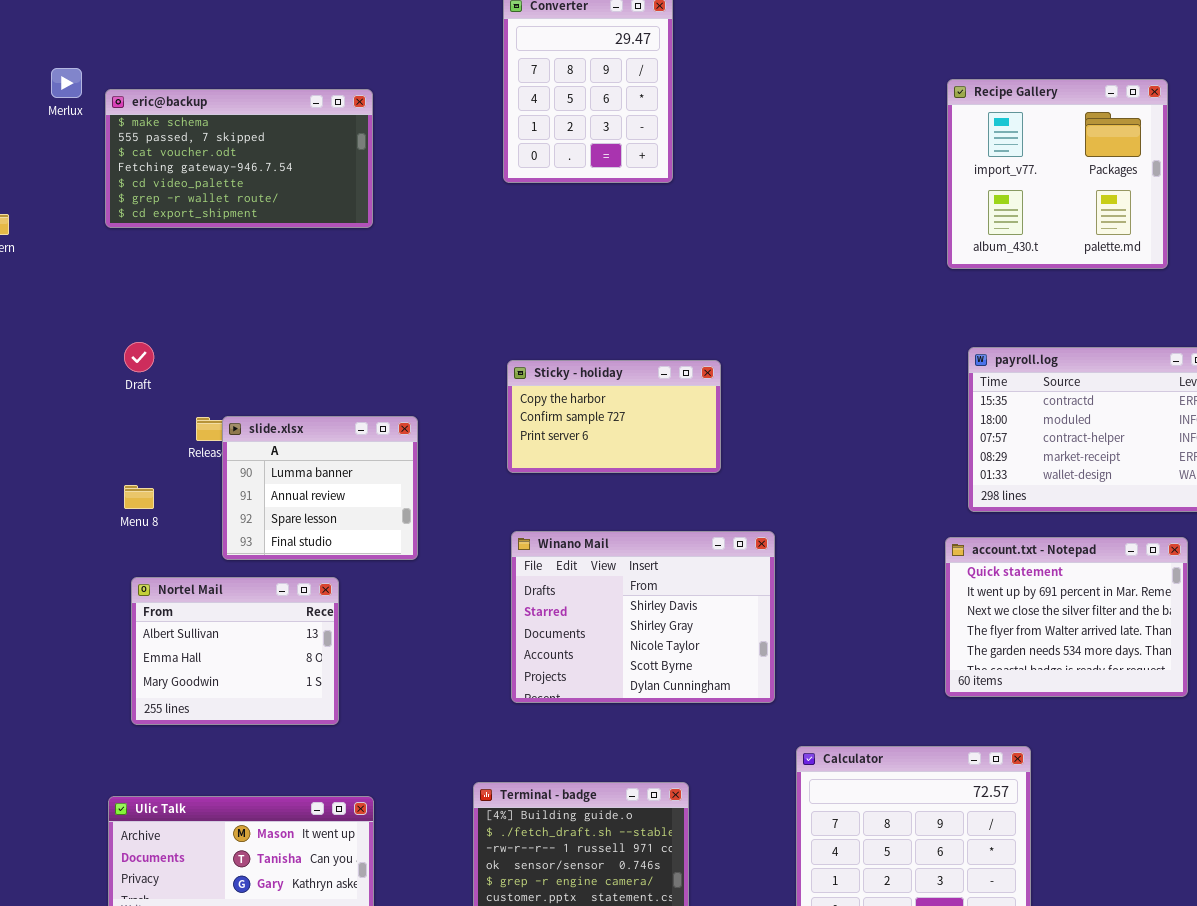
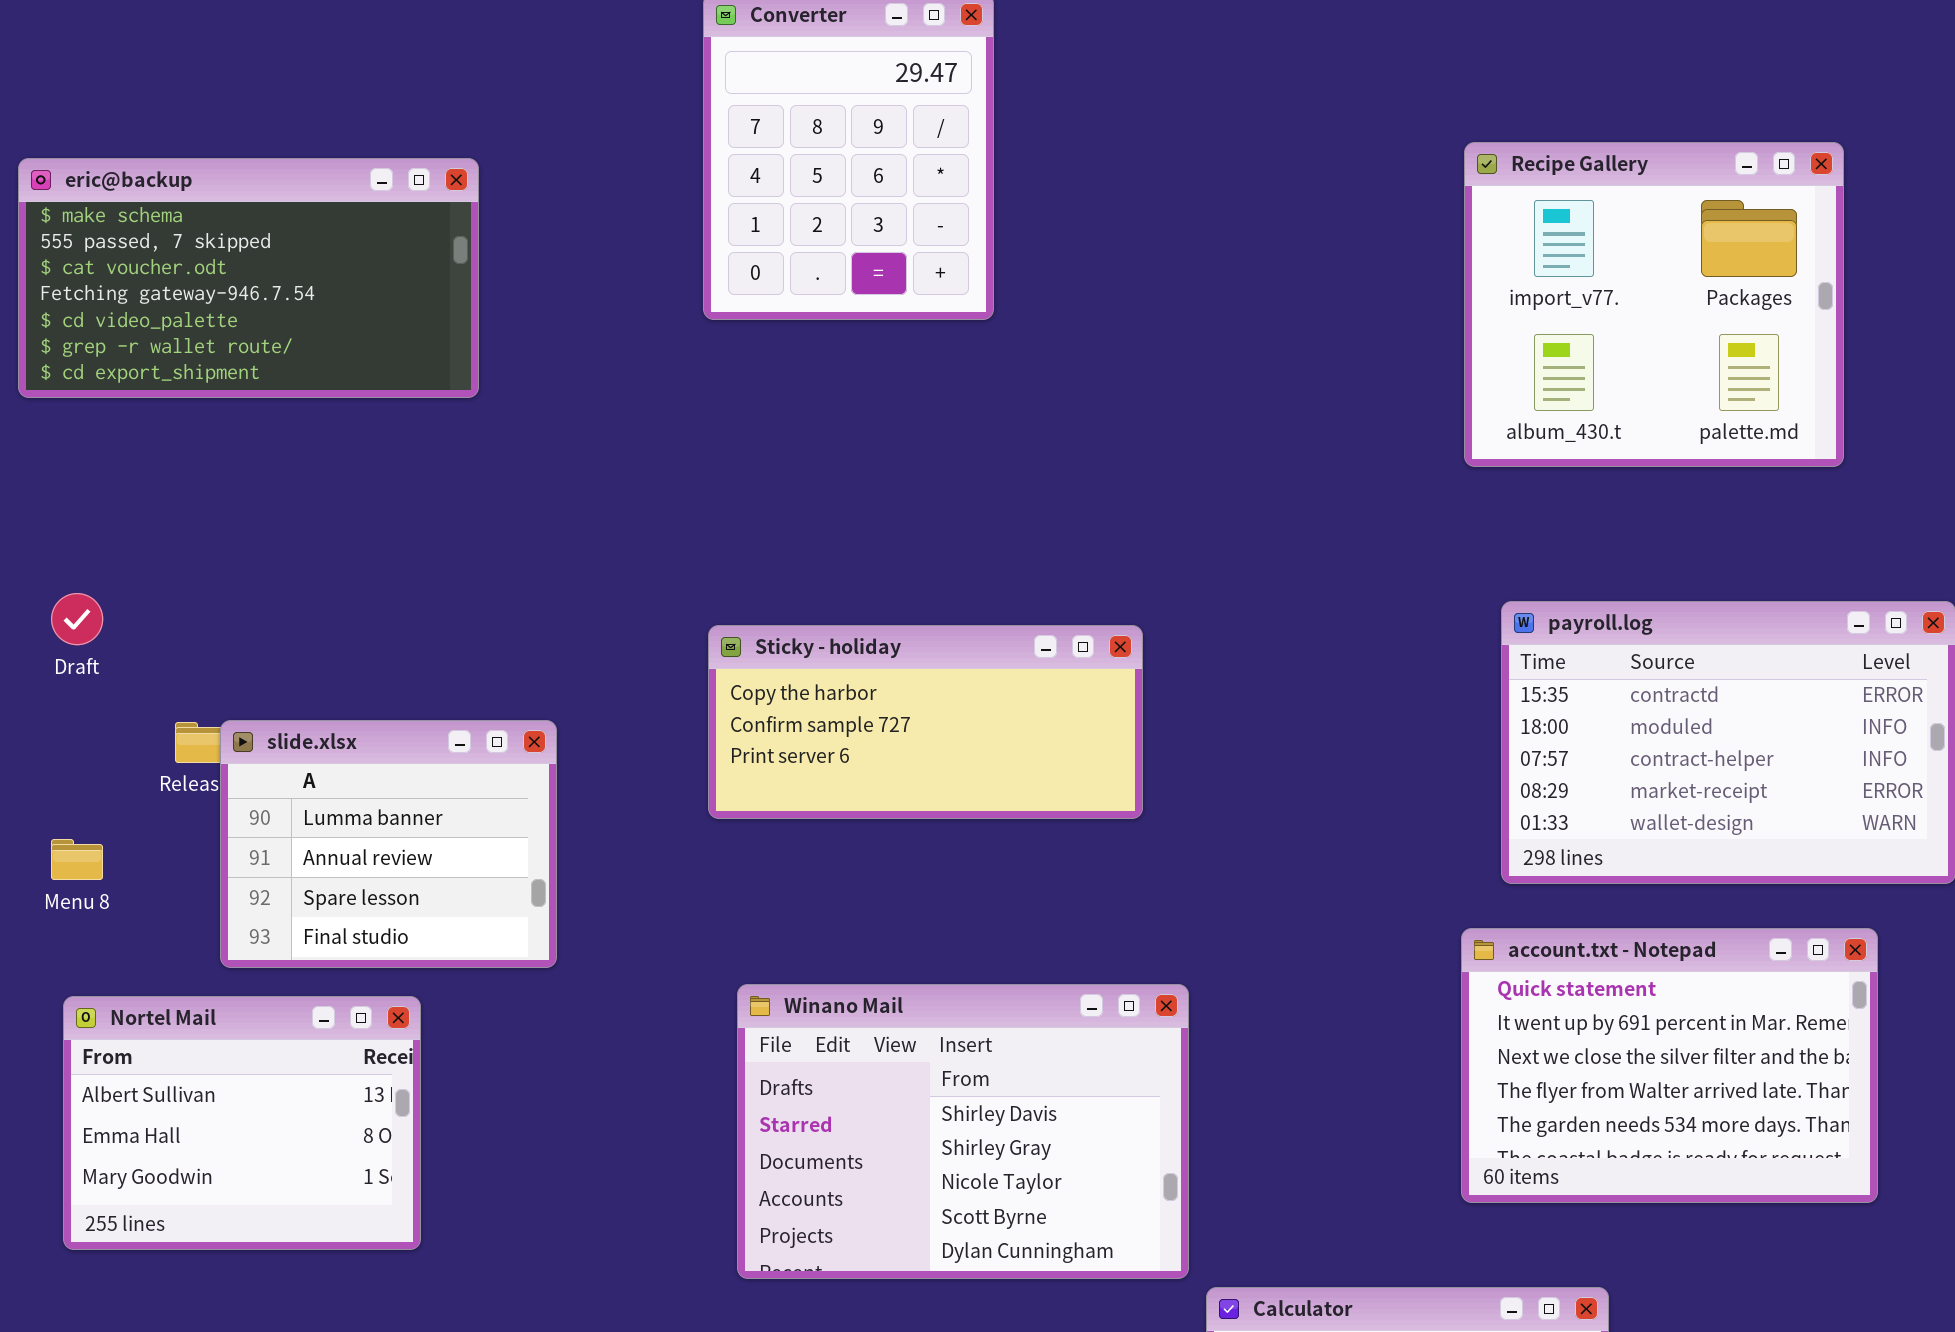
Sticky - holiday: [507,360,721,473] -> [708,625,1143,819], resized
Winano Mail: [511,531,775,703] -> [737,984,1189,1279], moved

